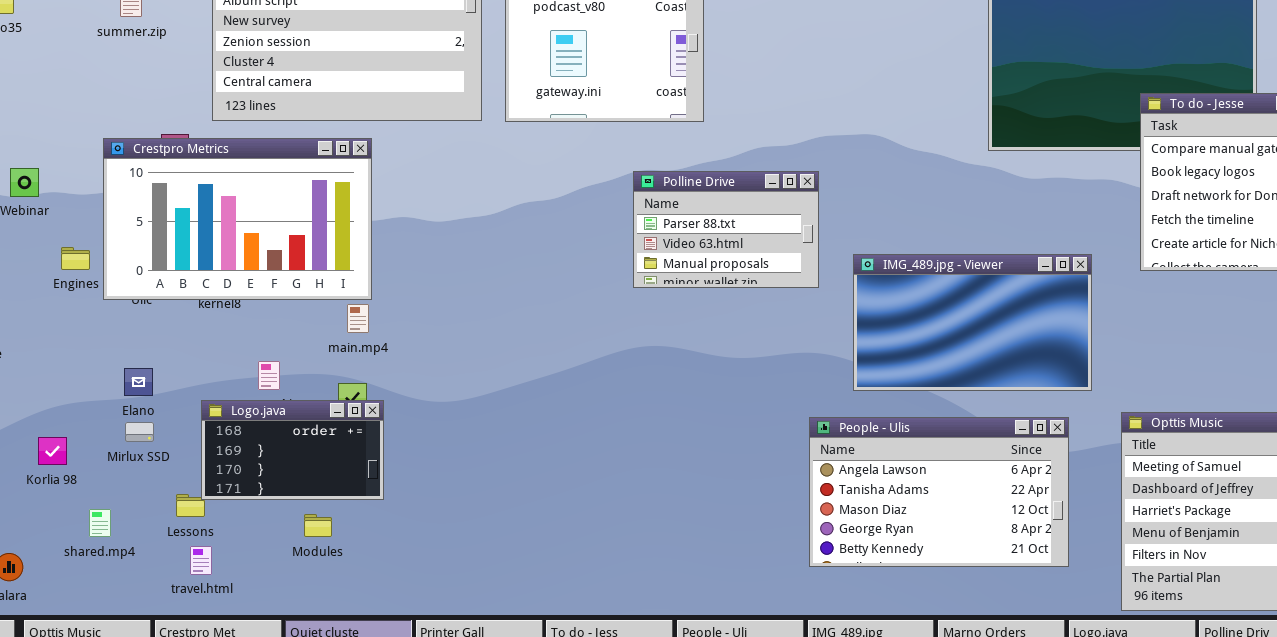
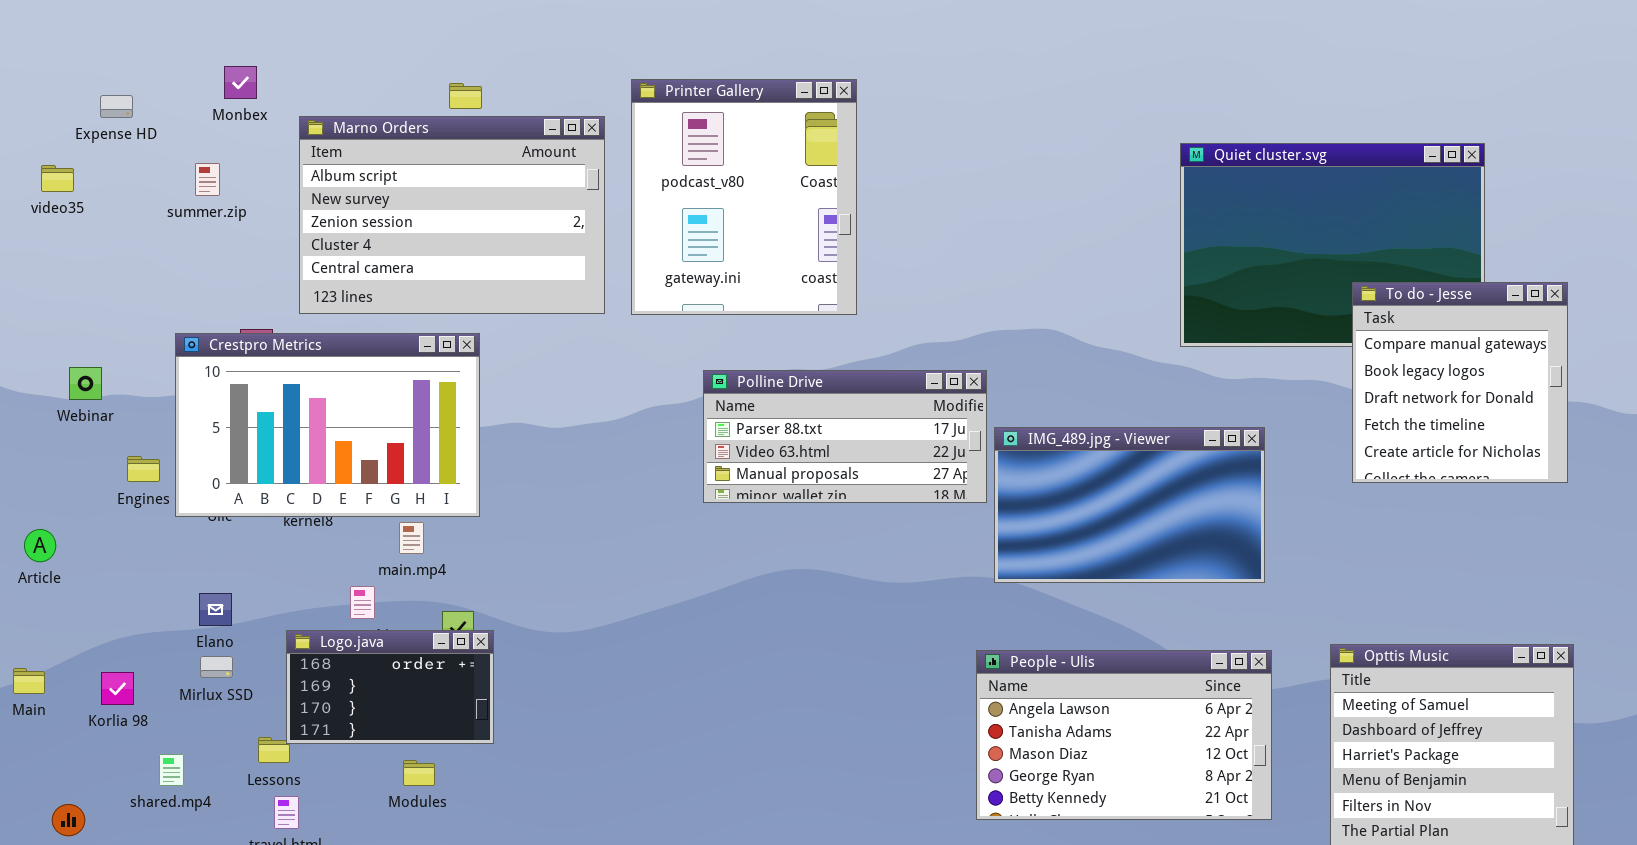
Polline Drive: [633,171,819,288] -> [703,370,987,503], resized
IMG_489.jpg - Viewer: [853,254,1092,391] -> [994,427,1265,583], moved
main.mp4: [347,304,369,333] -> [399,522,424,554], moved

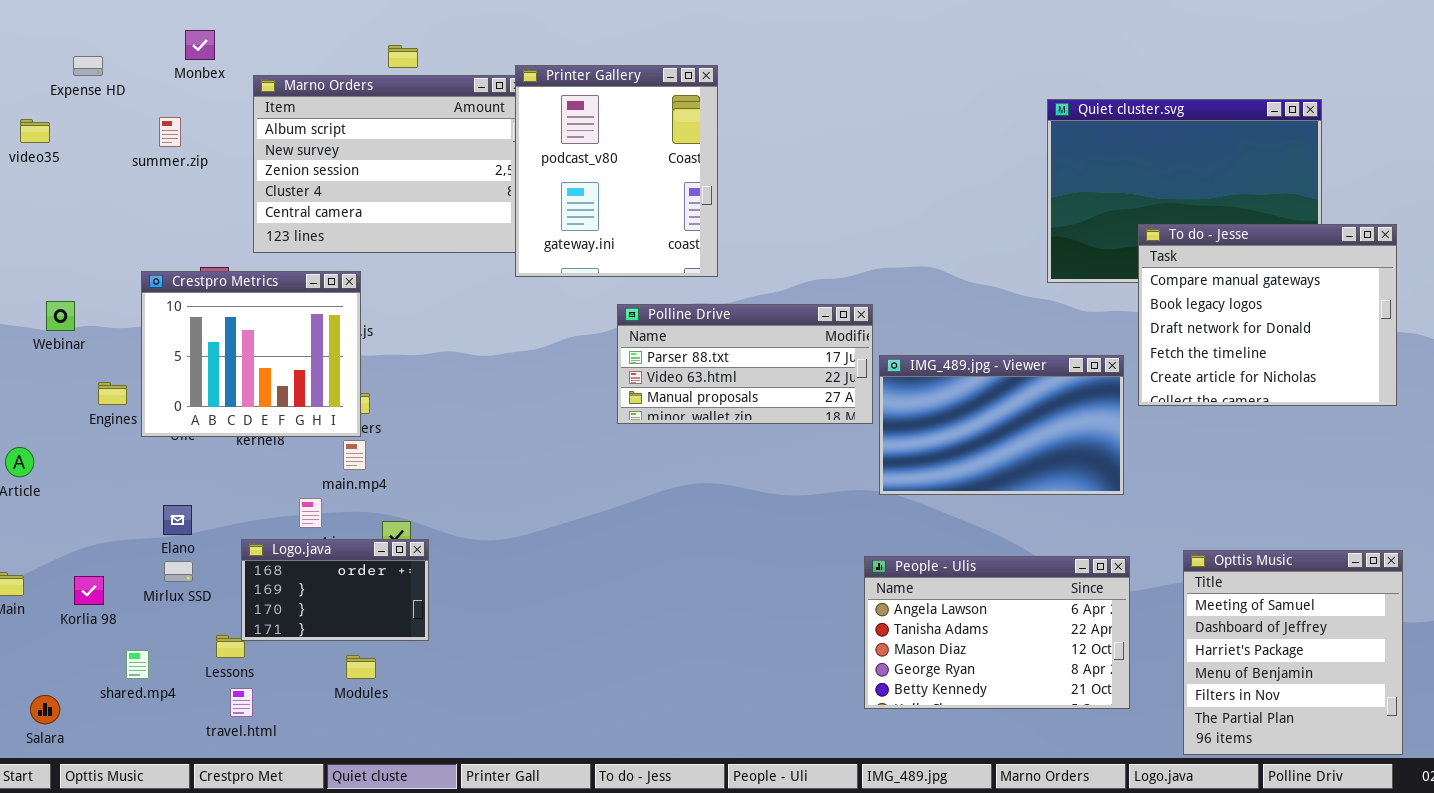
Printer Gallery: [631,79,857,315] -> [515,65,718,277], moved
To do - Jesse: [1352,282,1568,483] -> [1138,224,1397,406], resized
Crestpro Metrics: [175,333,480,517] -> [141,271,361,437], resized

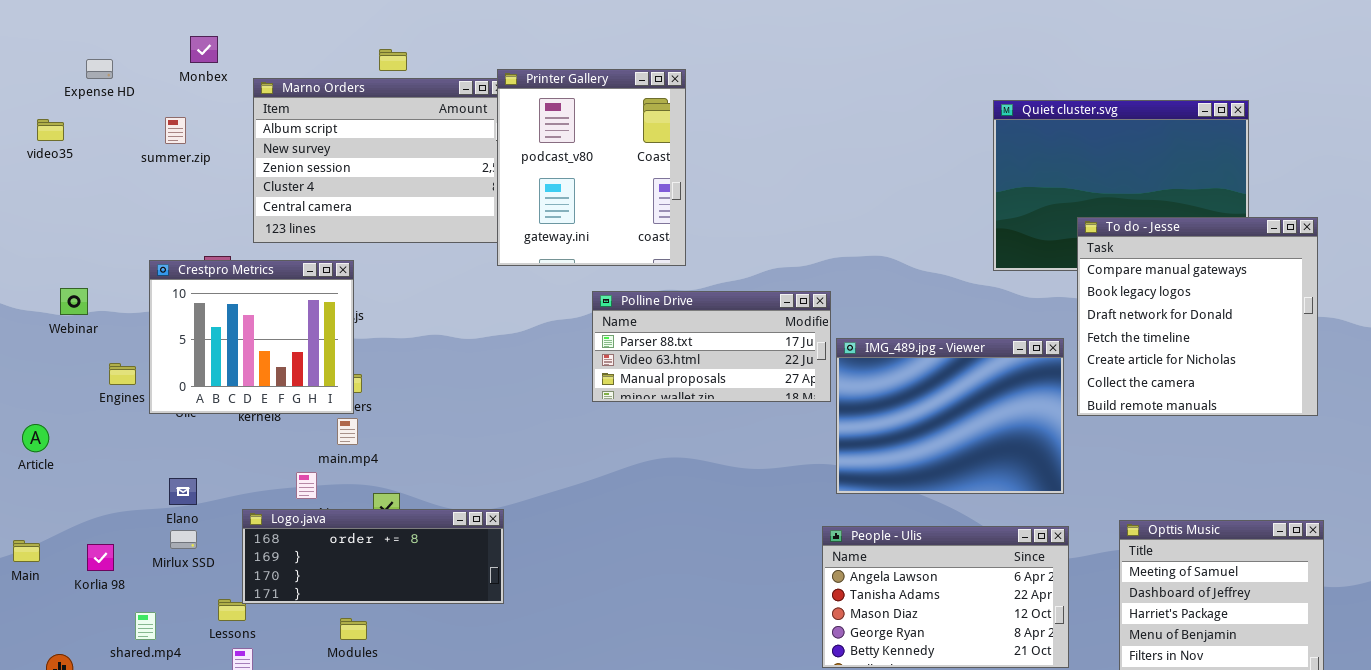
To do - Jesse: [1138,224,1397,406] -> [1077,217,1318,416], resized
IMG_489.jpg - Viewer: [879,355,1124,495] -> [836,338,1064,494], resized
Logo.java: [241,539,429,641] -> [242,509,504,604], resized

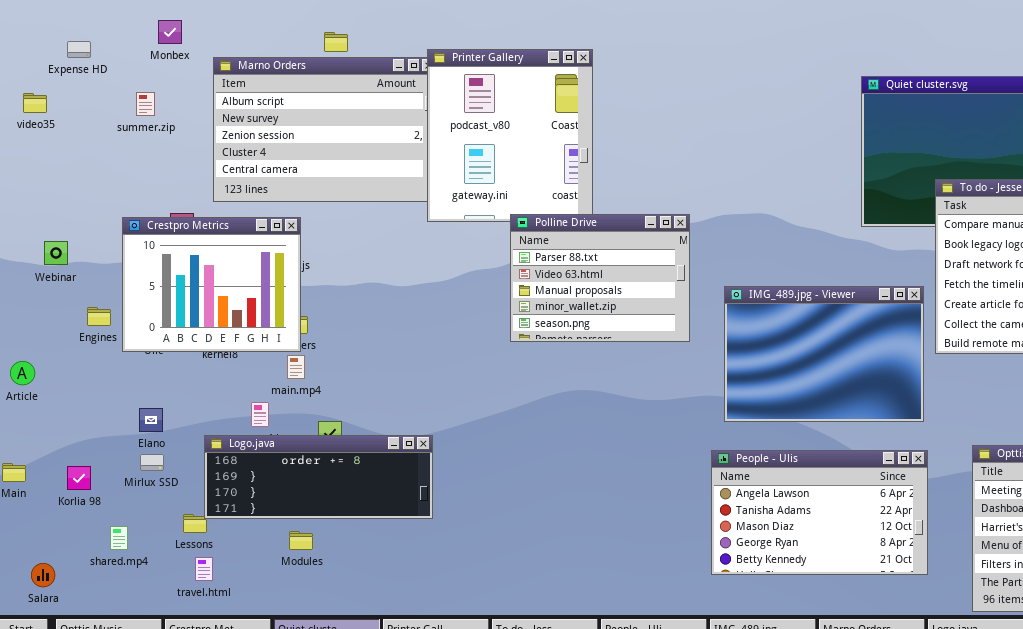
Polline Drive: [592,291,831,402] -> [510,214,690,342], resized

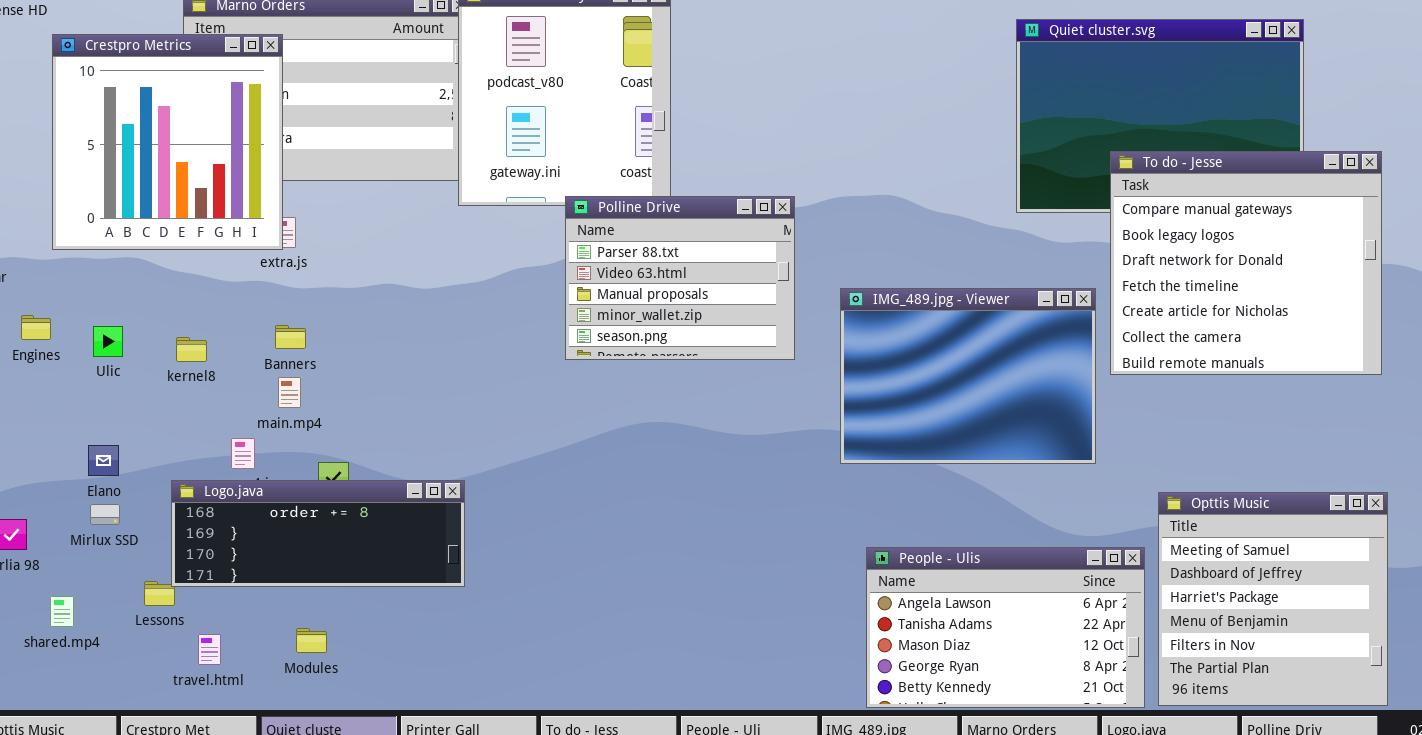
Crestpro Metrics: [122,217,301,352] -> [52,34,283,250], moved, resized
People - Ulis: [711,450,928,575] -> [866,547,1145,708], moved
Modules: [289,531,313,550] -> [296,628,327,653], moved
travel.html: [195,557,213,581] -> [198,634,221,665], moved

